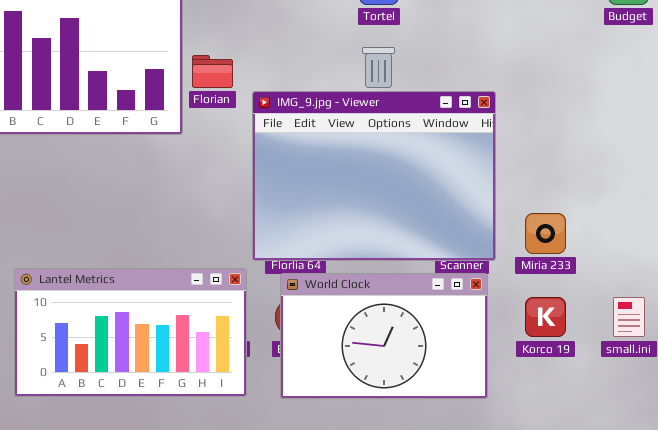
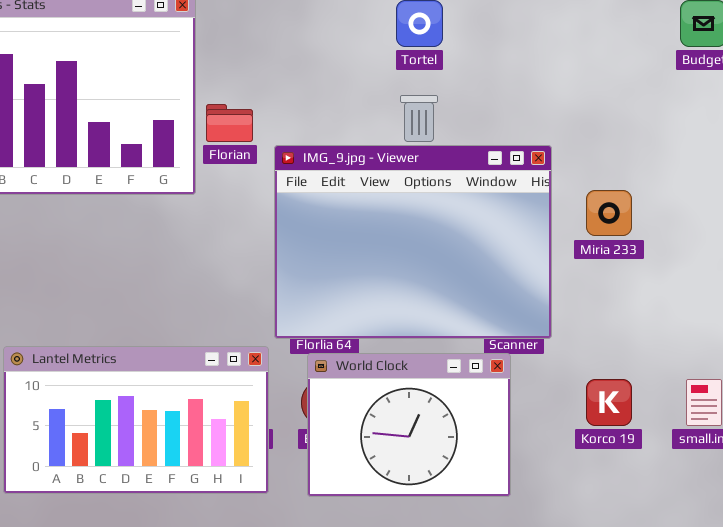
Miria 233: [525,213,566,254] -> [586,190,632,236], moved
World Clock: [280,273,488,399] -> [307,353,511,497], resized

